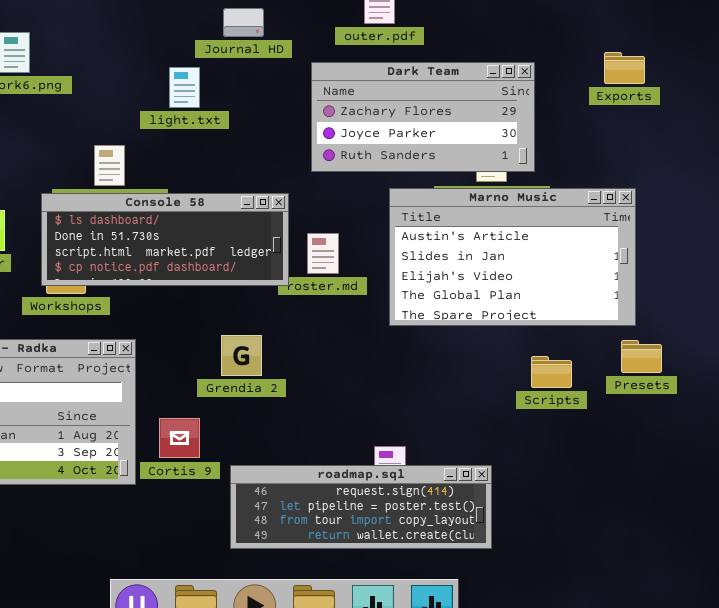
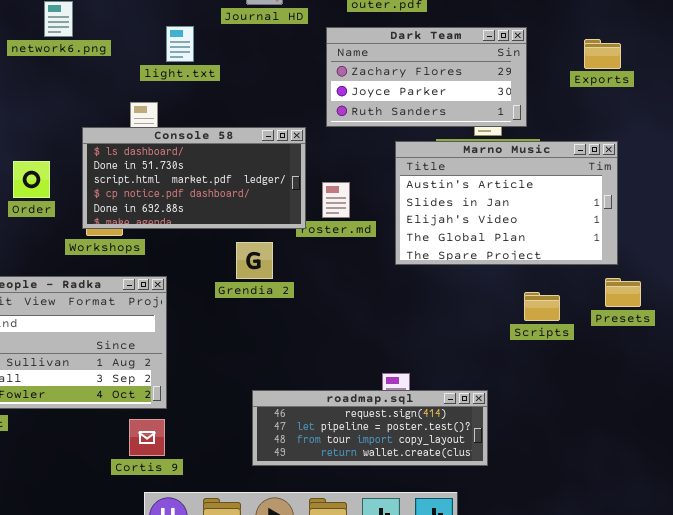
Exports: [604,52,645,84] -> [584,39,621,69], moved
light.txt: [169,67,200,108] -> [166,26,194,62], moved
Console 58: [41,193,289,286] -> [82,127,306,229], resized
Grendia 2: [221,335,262,376] -> [236,242,273,279], moved
Cortis 9: [159,418,200,458] -> [129,419,165,456], moved

